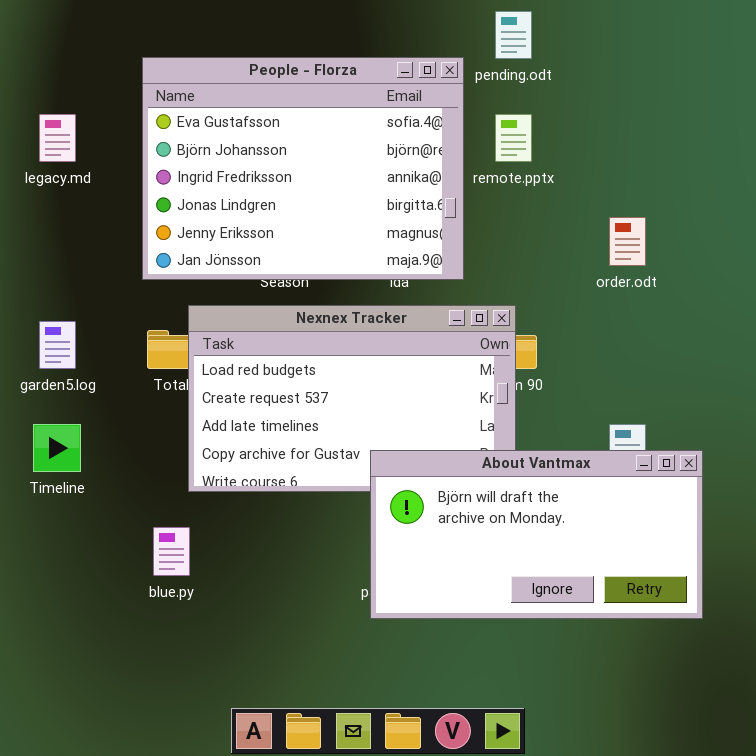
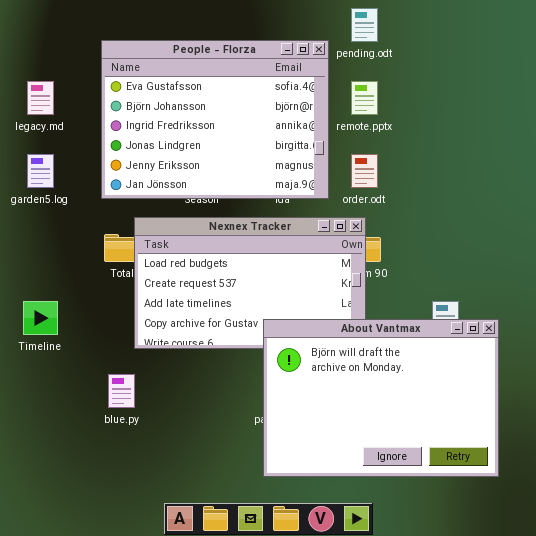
order.odt: [609,217,646,266] -> [351,154,378,188], moved
garden5.log: [39,321,76,369] -> [27,154,54,188], moved
About Vantmax: [370,450,703,619] -> [263,319,499,477], resized

